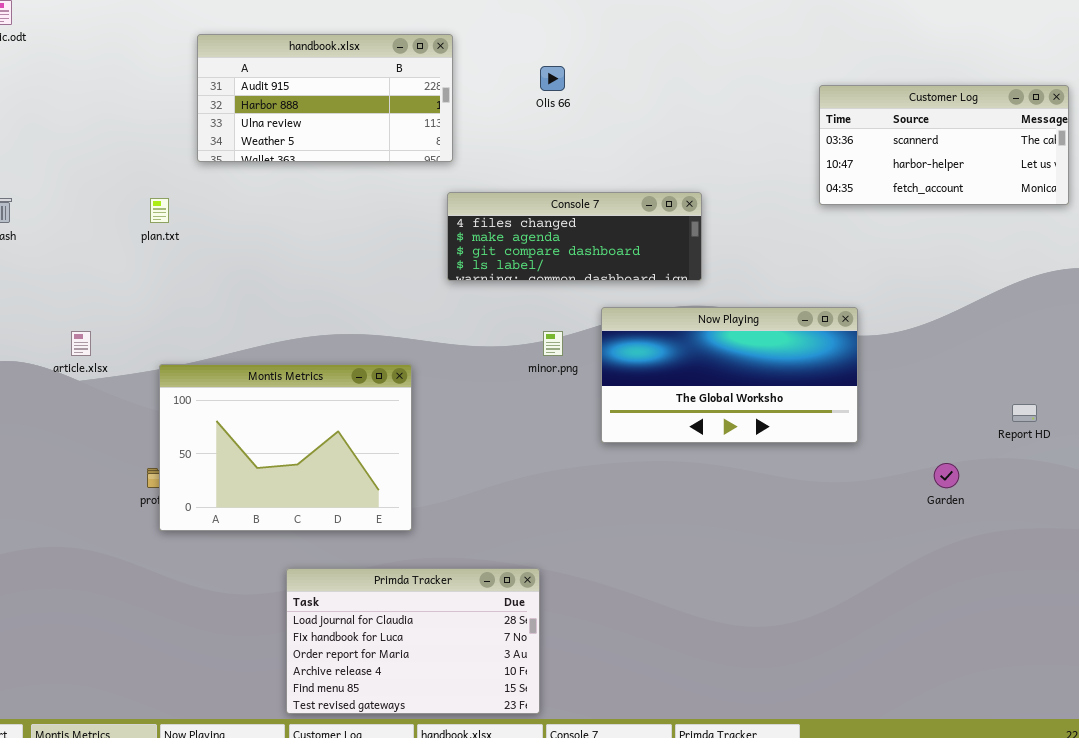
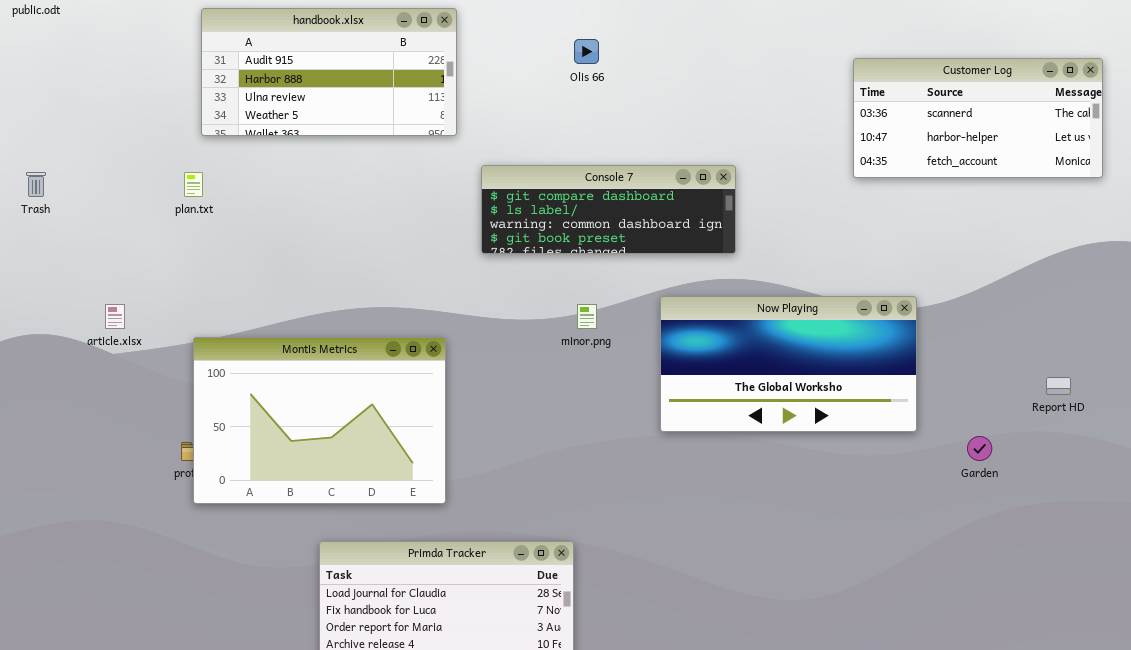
handbook.xlsx: [197,34,453,162] -> [201,8,457,136], moved
Console 7: [447,192,702,281] -> [481,165,736,254], scrolled down 2 rows
Now Playing: [601,307,858,443] -> [660,296,917,432], moved

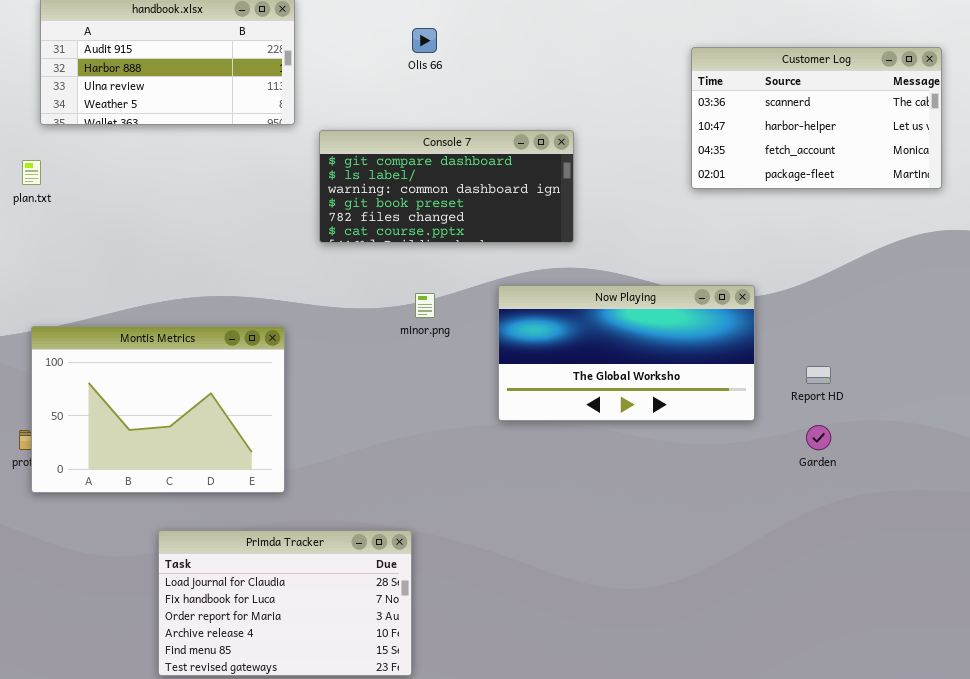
Customer Log: [853,58,1103,178] -> [691,47,942,189], resized
Console 7: [481,165,736,254] -> [319,130,574,243], resized
Report HD: [1046,377,1071,395] -> [806,366,831,384], moved

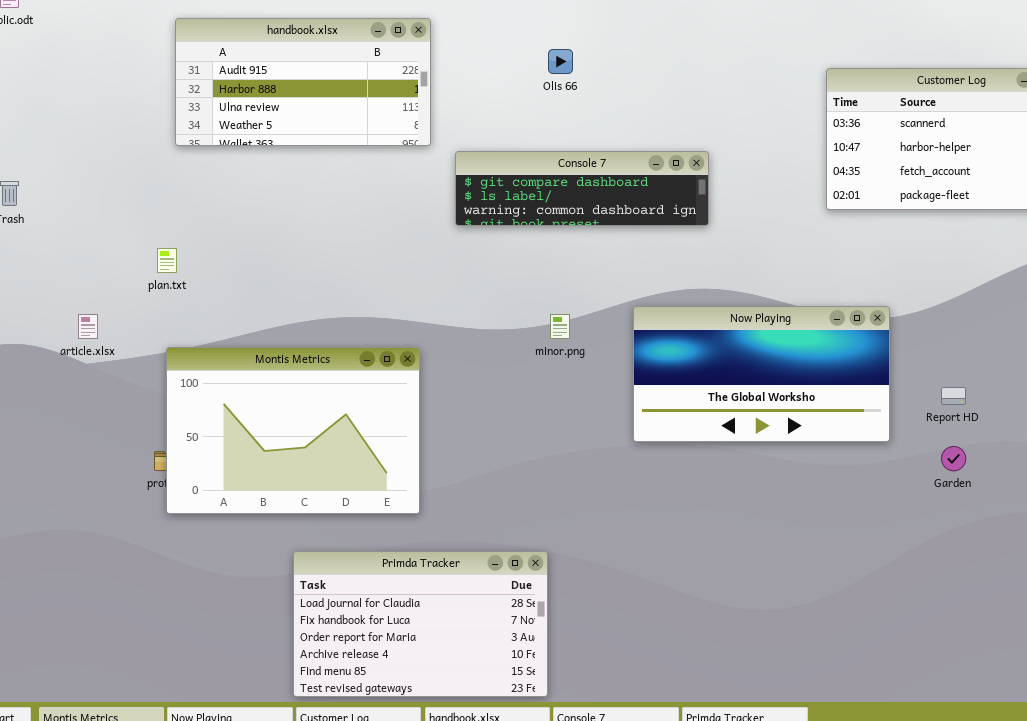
Console 7: [319,130,574,243] -> [455,151,709,226], resized
plan.txt: [22,160,41,185] -> [157,248,177,273], moved

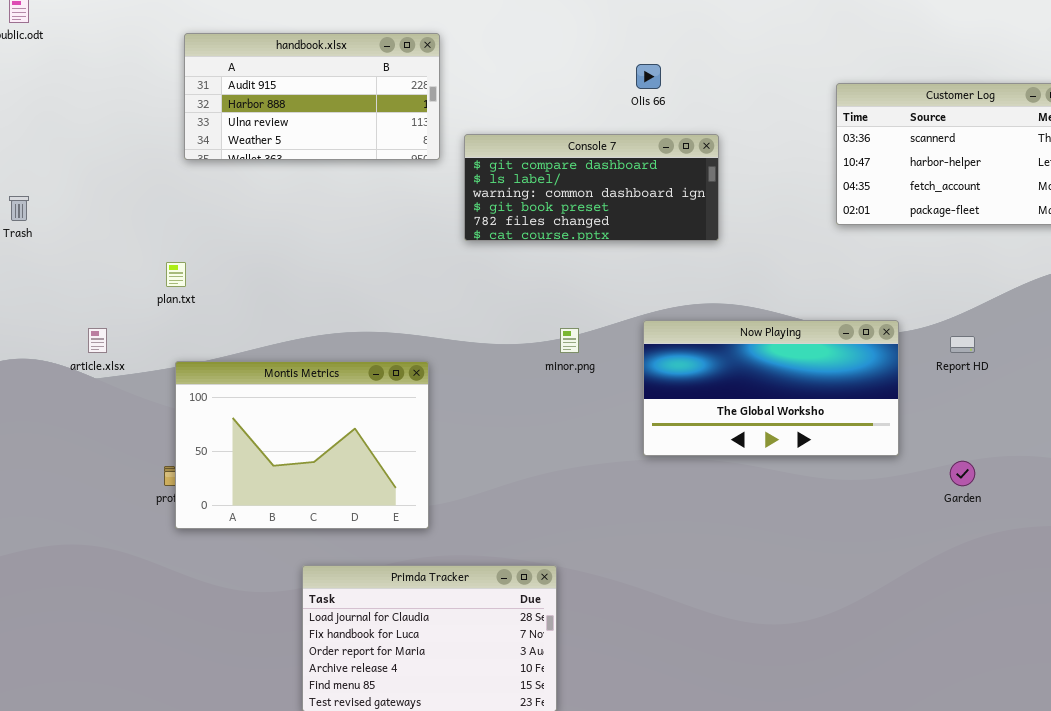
Olis 66: [548,49,573,74] -> [636,64,661,89], moved
Console 7: [455,151,709,226] -> [464,134,719,241], resized
Report HD: [941,387,966,405] -> [950,336,975,353], moved

